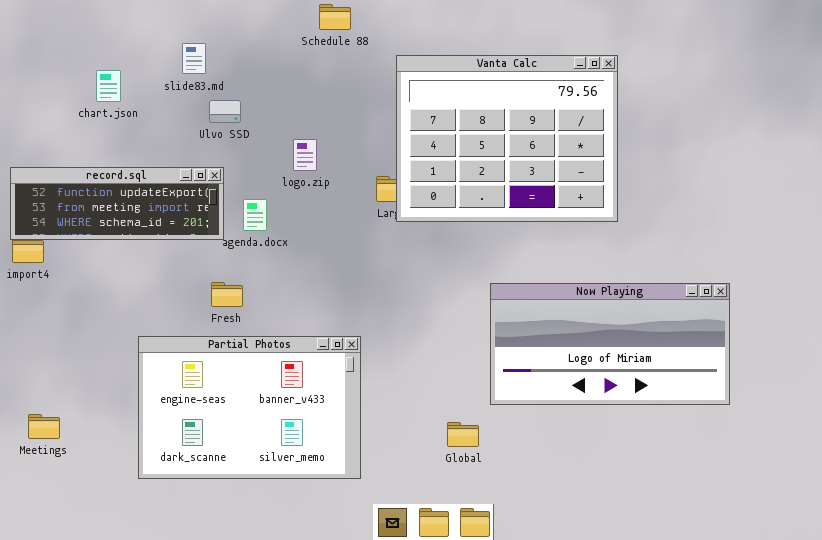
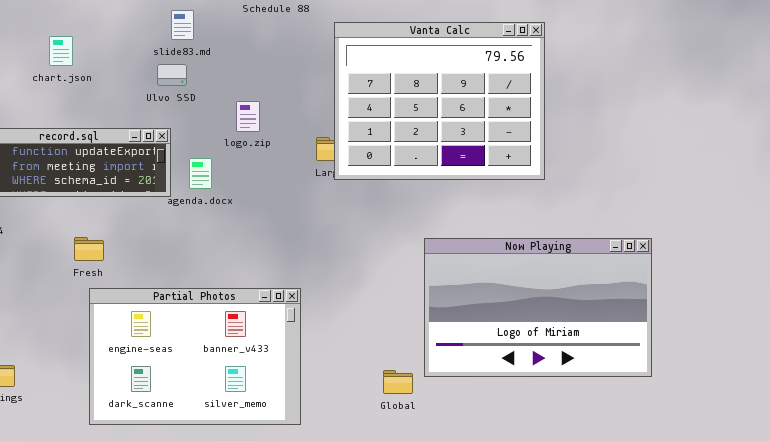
slide83.md: [182,43,206,74] -> [171,10,194,40], moved
Fresh: [211,282,243,307] -> [74,237,104,261], moved
Now Playing: [490,283,730,405] -> [424,238,652,377], resized

